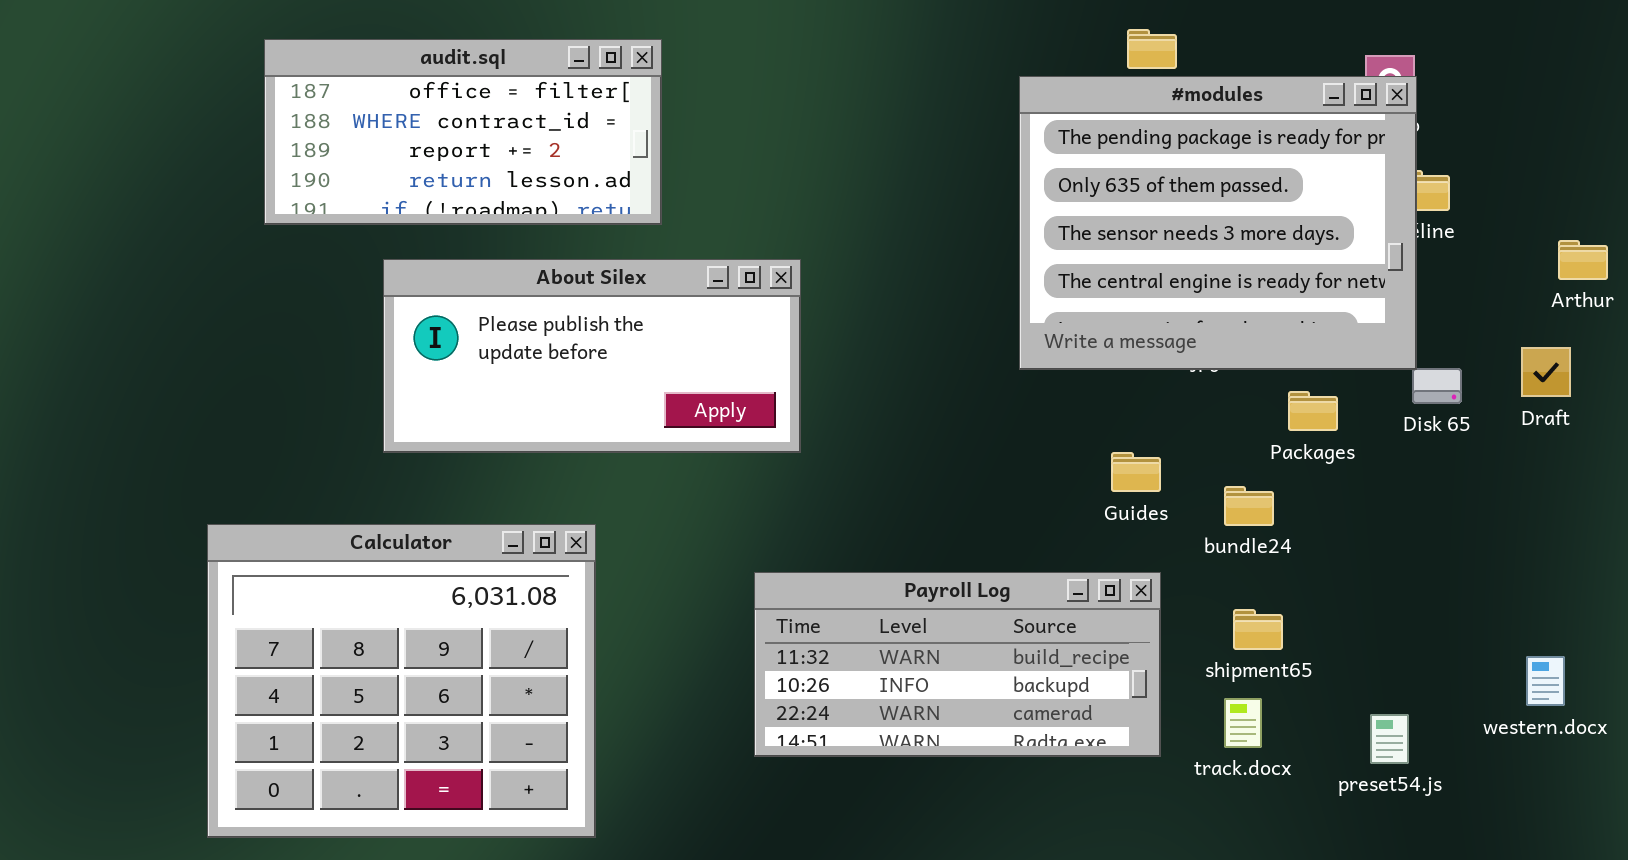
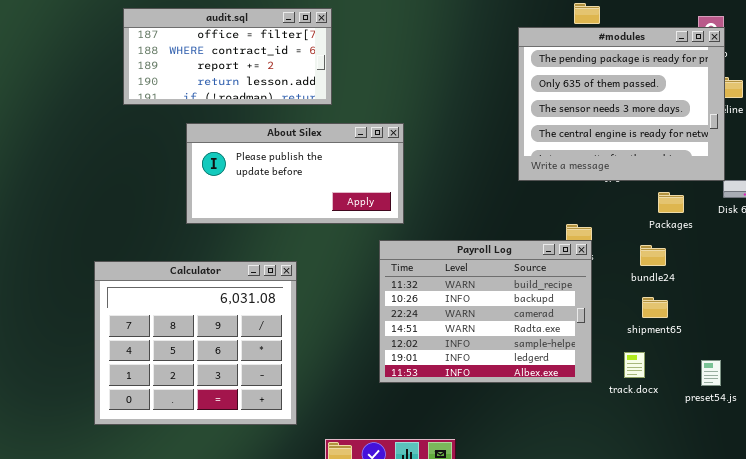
bundle24: [1224,486,1274,526] -> [640,245,666,266], moved
Payroll Log: [754,572,1161,757] -> [379,240,592,383], resized
shipment65: [1233,609,1283,650] -> [642,297,668,318], moved

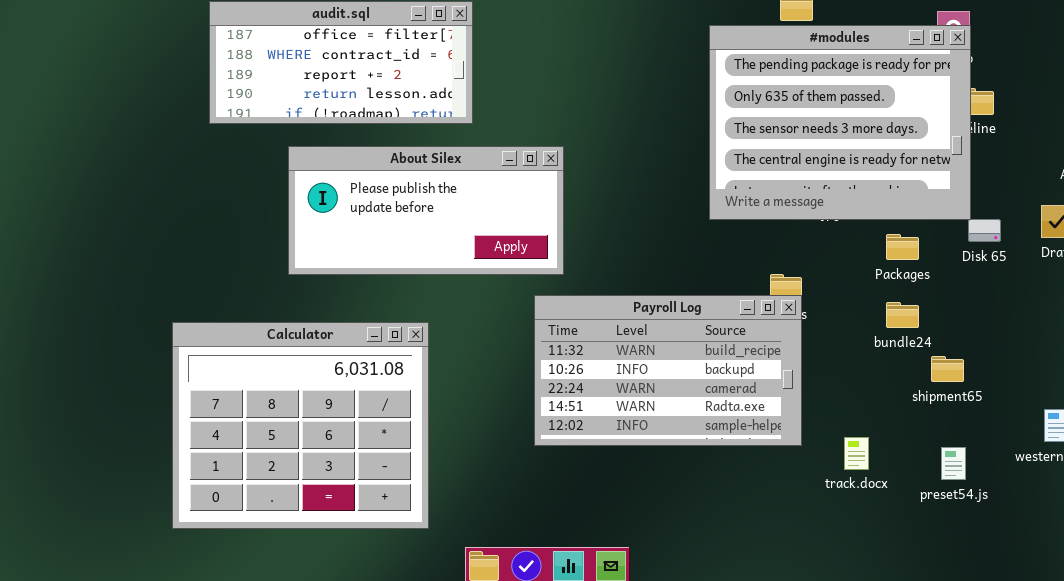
Payroll Log: [379,240,592,383] -> [534,295,802,446], resized
bundle24: [640,245,666,266] -> [886,302,919,328], moved
shipment65: [642,297,668,318] -> [931,356,964,382], moved

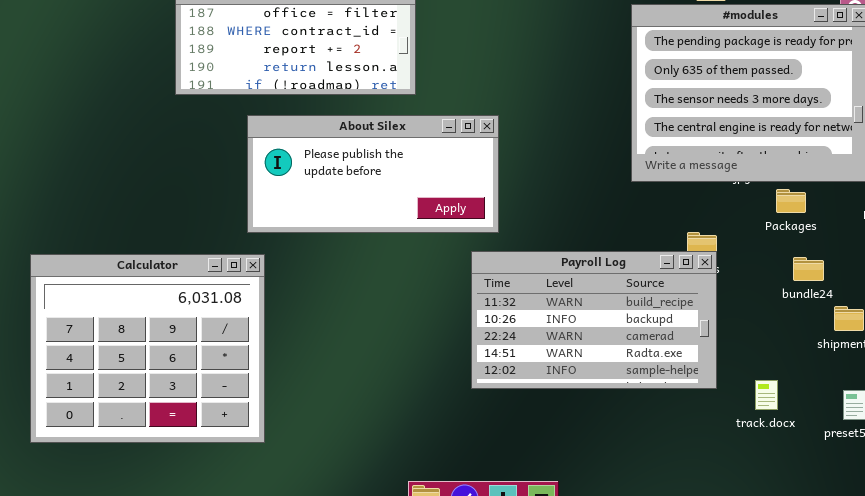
Packages: [886,234,919,260] -> [776,189,806,213], moved
Calculator: [172,322,429,529] -> [30,254,265,443], moved

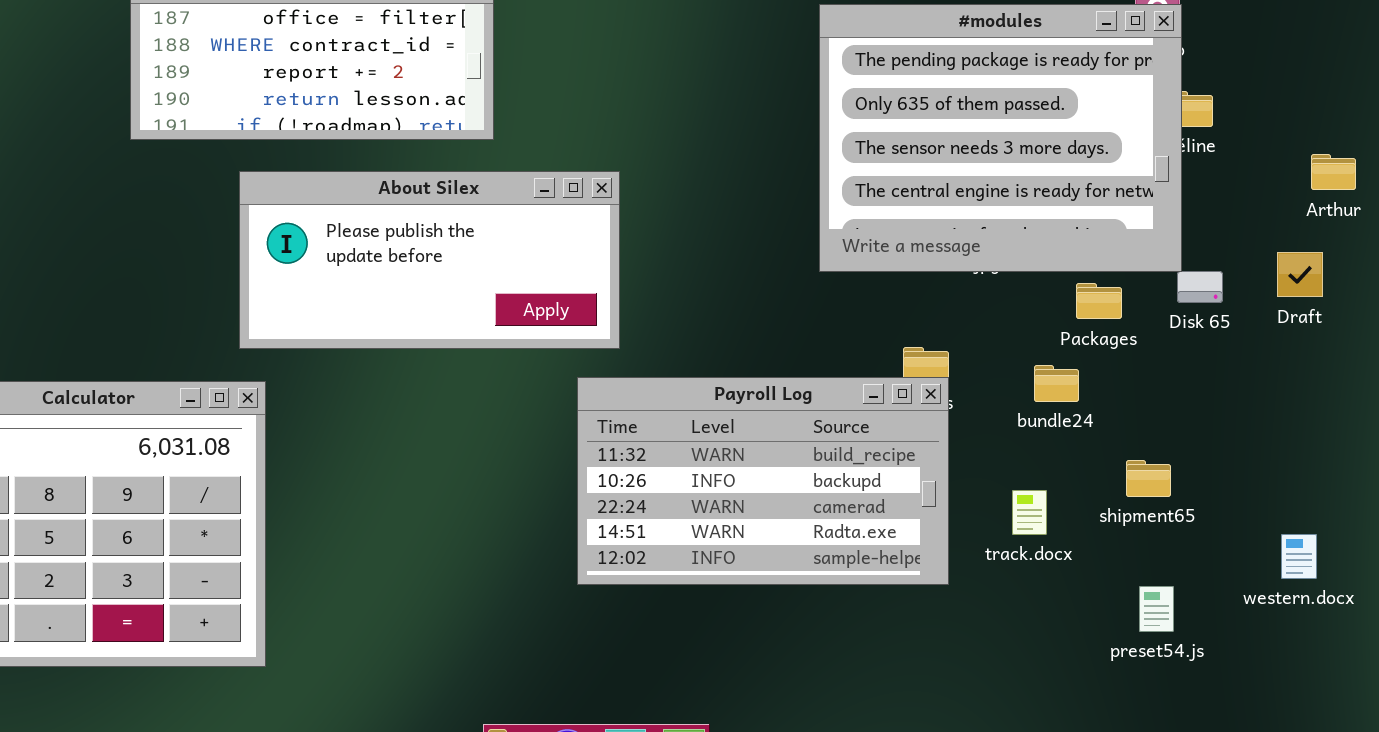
Packages: [776,189,806,213] -> [1076,283,1122,319], moved
bundle24: [793,257,824,281] -> [1034,365,1079,402], moved
track.docx: [755,380,778,410] -> [1012,490,1047,535], moved

